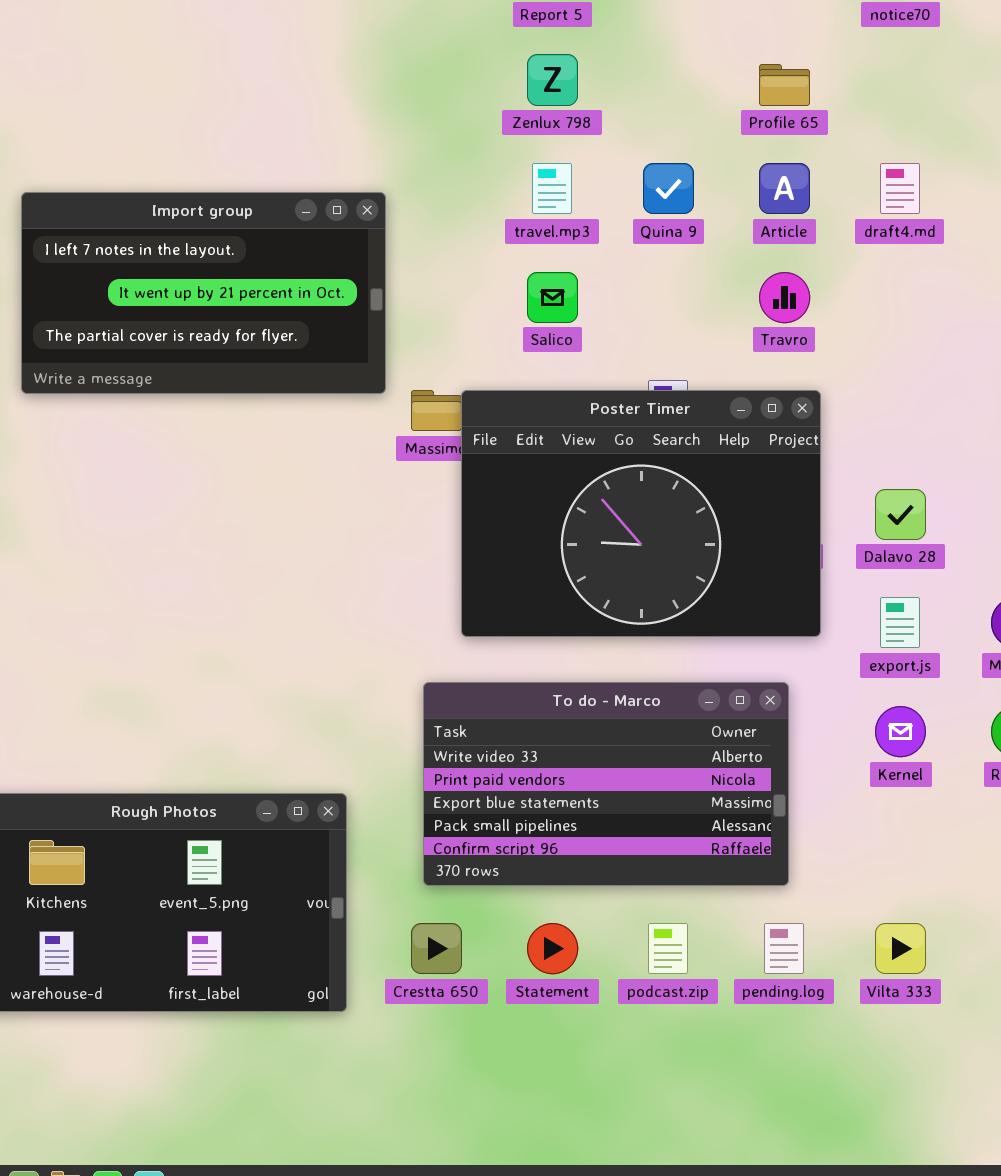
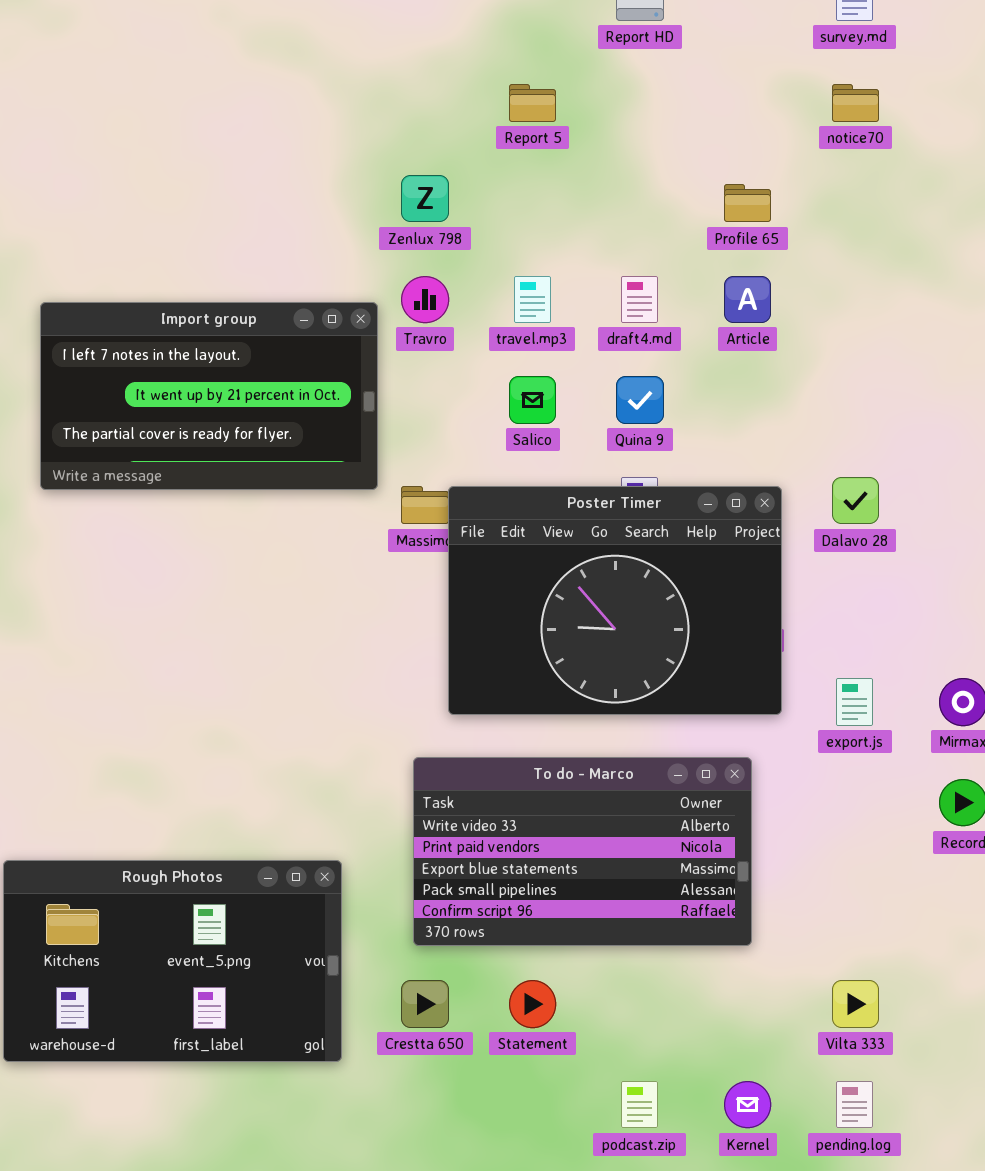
Zenlux 798: [527,54,578,106] -> [401,175,449,222], moved
Quina 9: [643,163,694,214] -> [616,376,664,424], moved
draft4.md: [880,163,920,214] -> [621,276,658,323], moved
Travro: [759,272,810,323] -> [401,276,449,323], moved
Dalavo 28: [875,489,926,540] -> [832,477,879,524], moved
Kernel: [875,706,926,757] -> [724,1081,771,1128], moved
podcast.zip: [648,923,688,974] -> [621,1081,658,1128], moved
pending.log: [764,923,804,974] -> [836,1081,873,1128], moved

